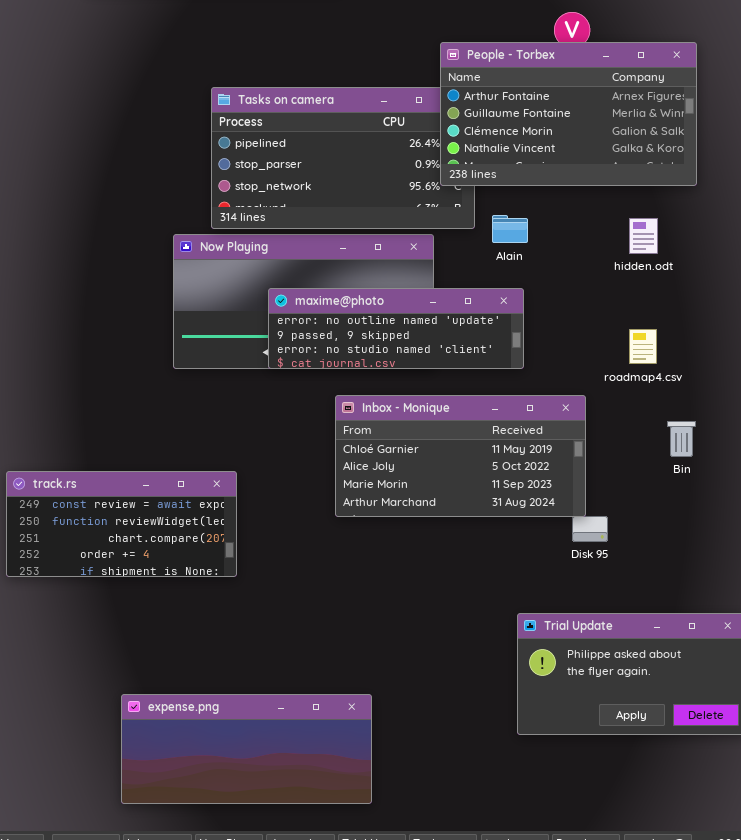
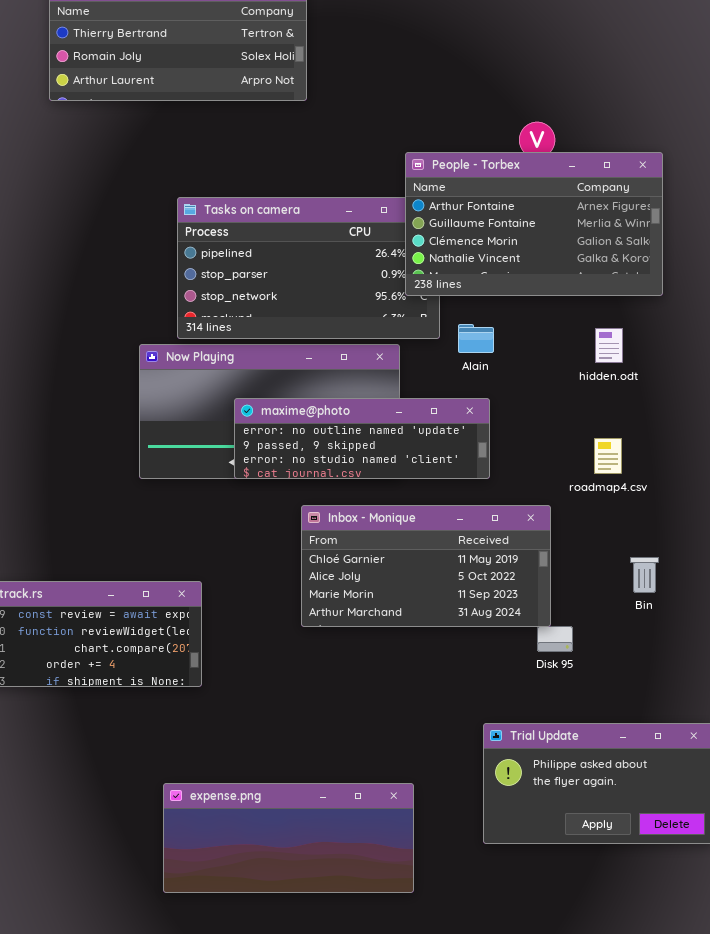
Bin: [667,421,696,457] -> [630,557,659,593], moved
expense.png: [121,694,372,804] -> [163,783,414,893], moved

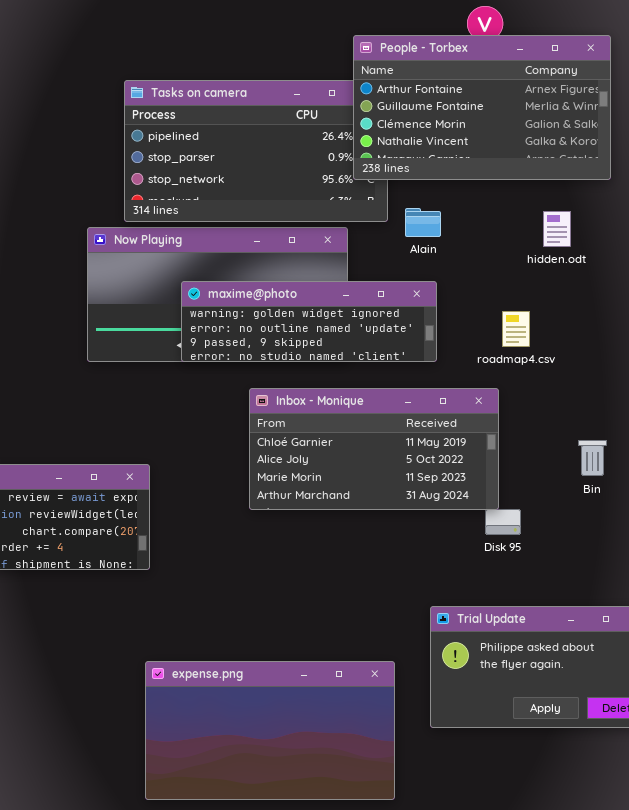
maxime@photo: [234,398,490,479] -> [181,281,437,362], scrolled up 1 row
roadmap4.csv: [594,438,622,474] -> [502,311,530,347], moved
expense.png: [163,783,414,893] -> [145,661,395,800], moved, resized

